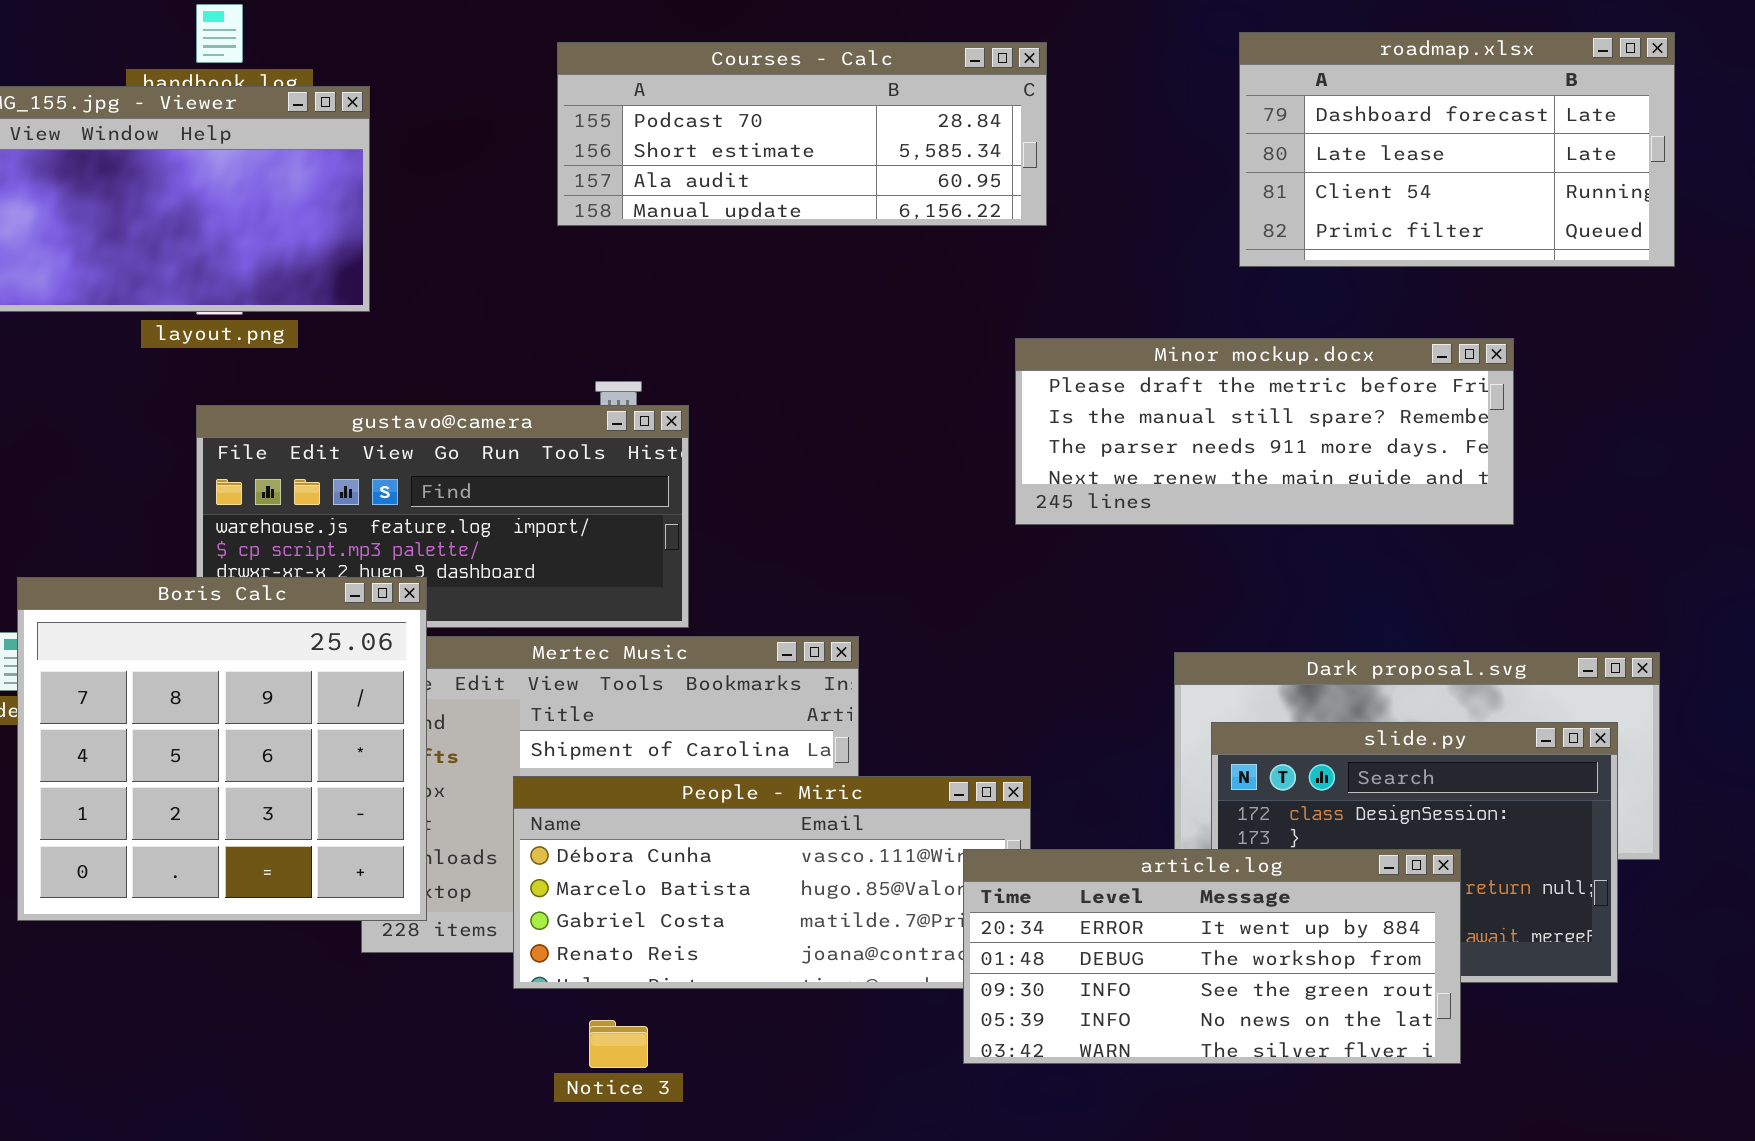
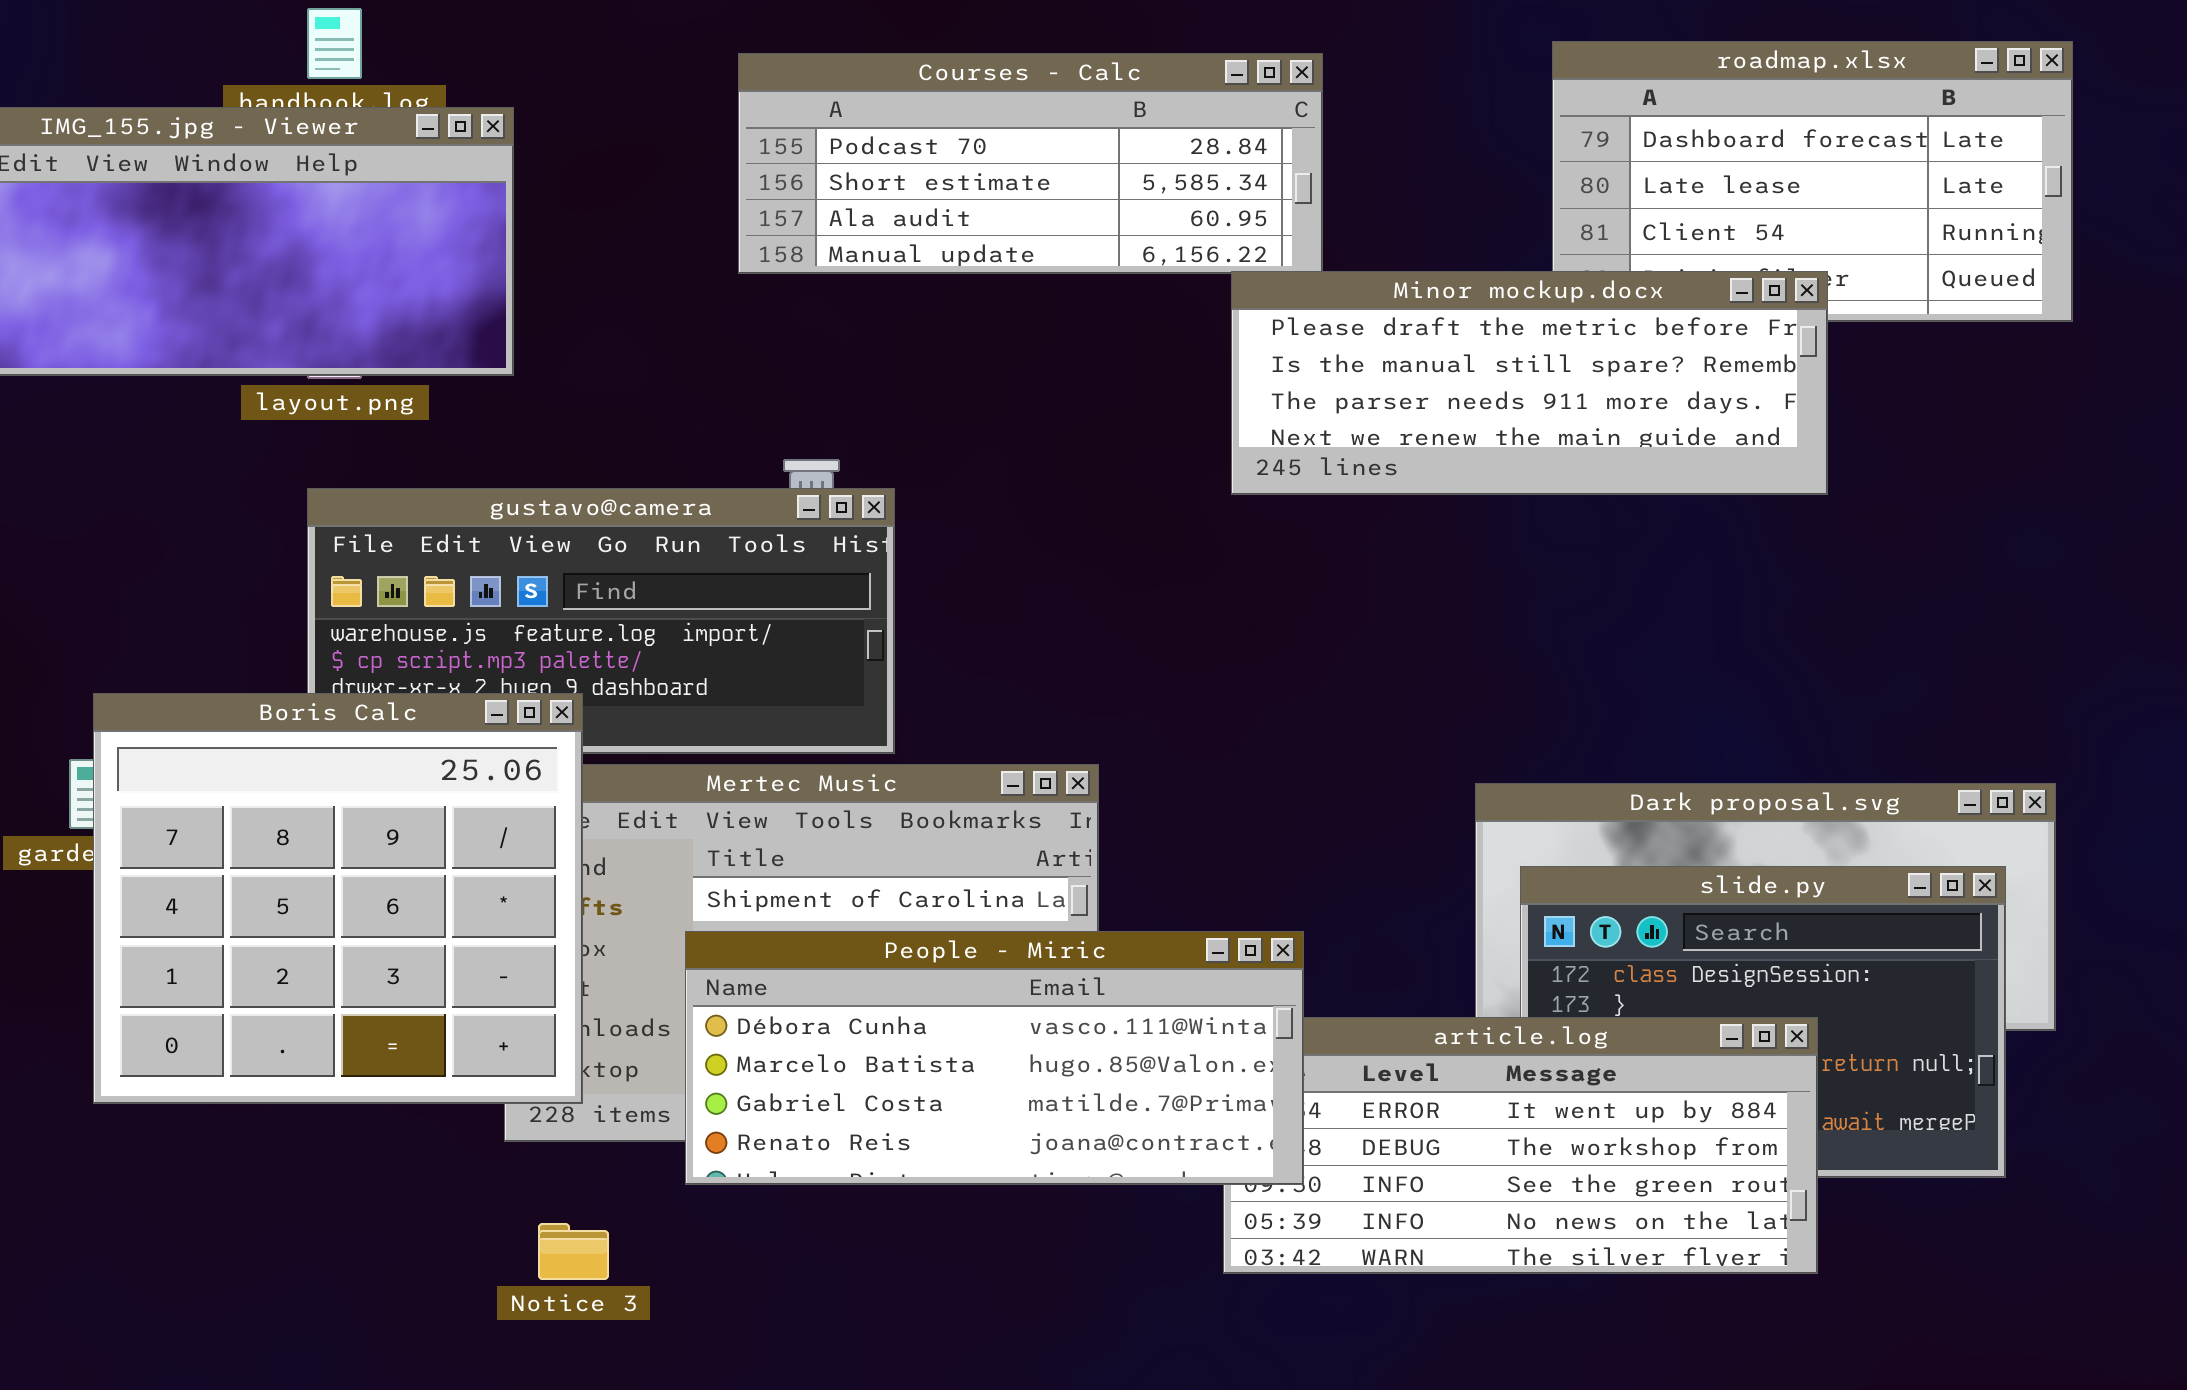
Minor mockup.docx: [1015,338,1514,525] -> [1231,271,1828,495], moved
People - Miric: [513,776,1031,989] -> [685,931,1304,1185], raised
Notice 3: [589,1020,648,1068] -> [538,1223,609,1280], moved

